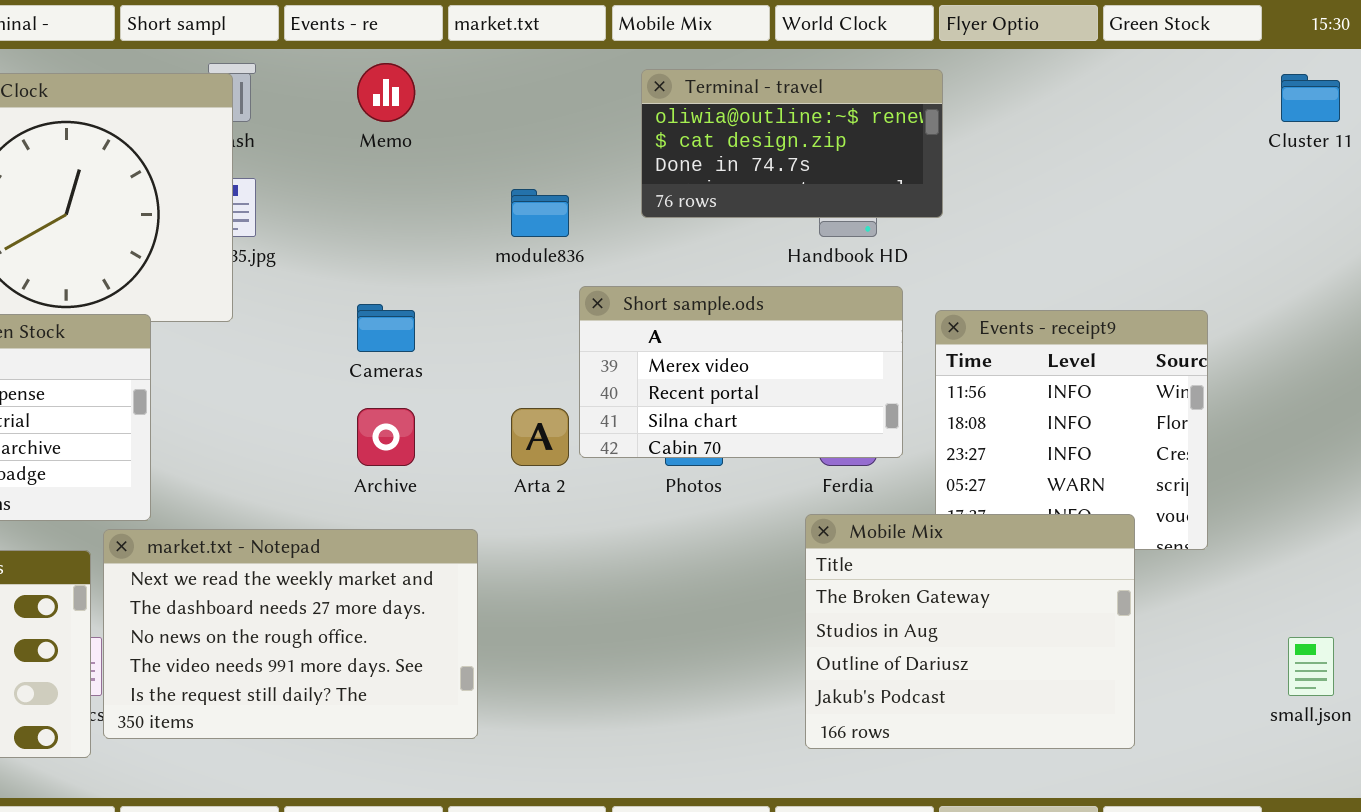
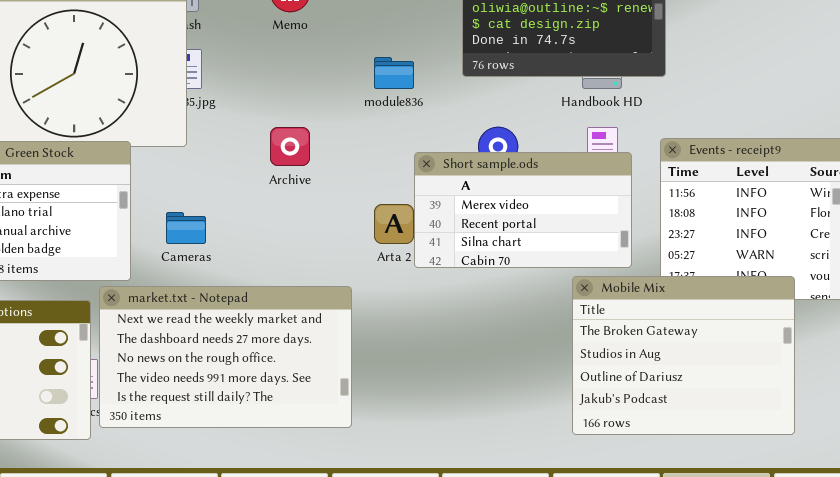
Short sample.ods: [579,286,903,458] -> [414,152,632,268], moved
Cameras: [357,304,415,352] -> [166,212,206,244], moved
Archive: [357,408,415,466] -> [270,127,310,166], moved

